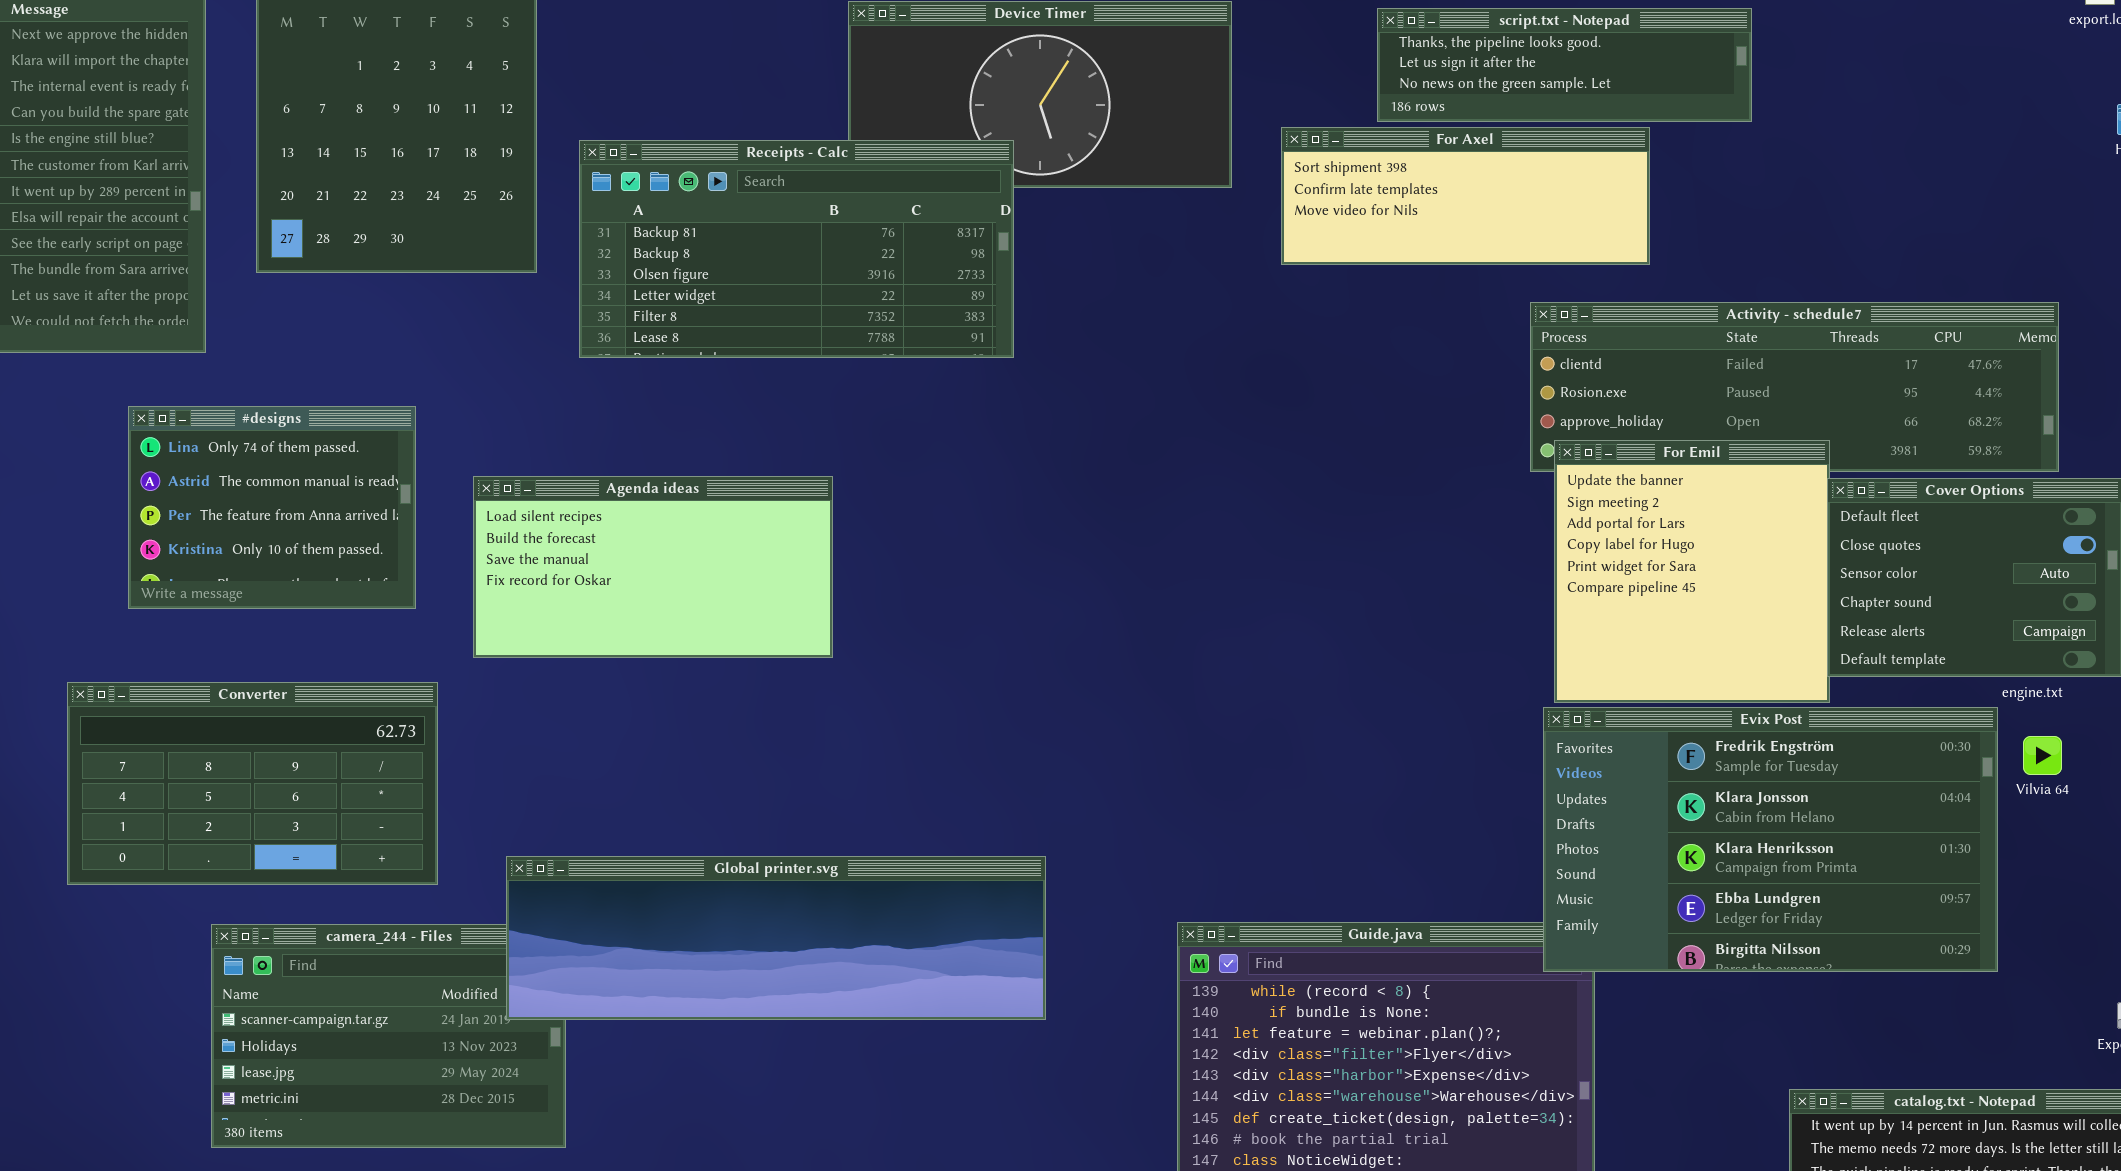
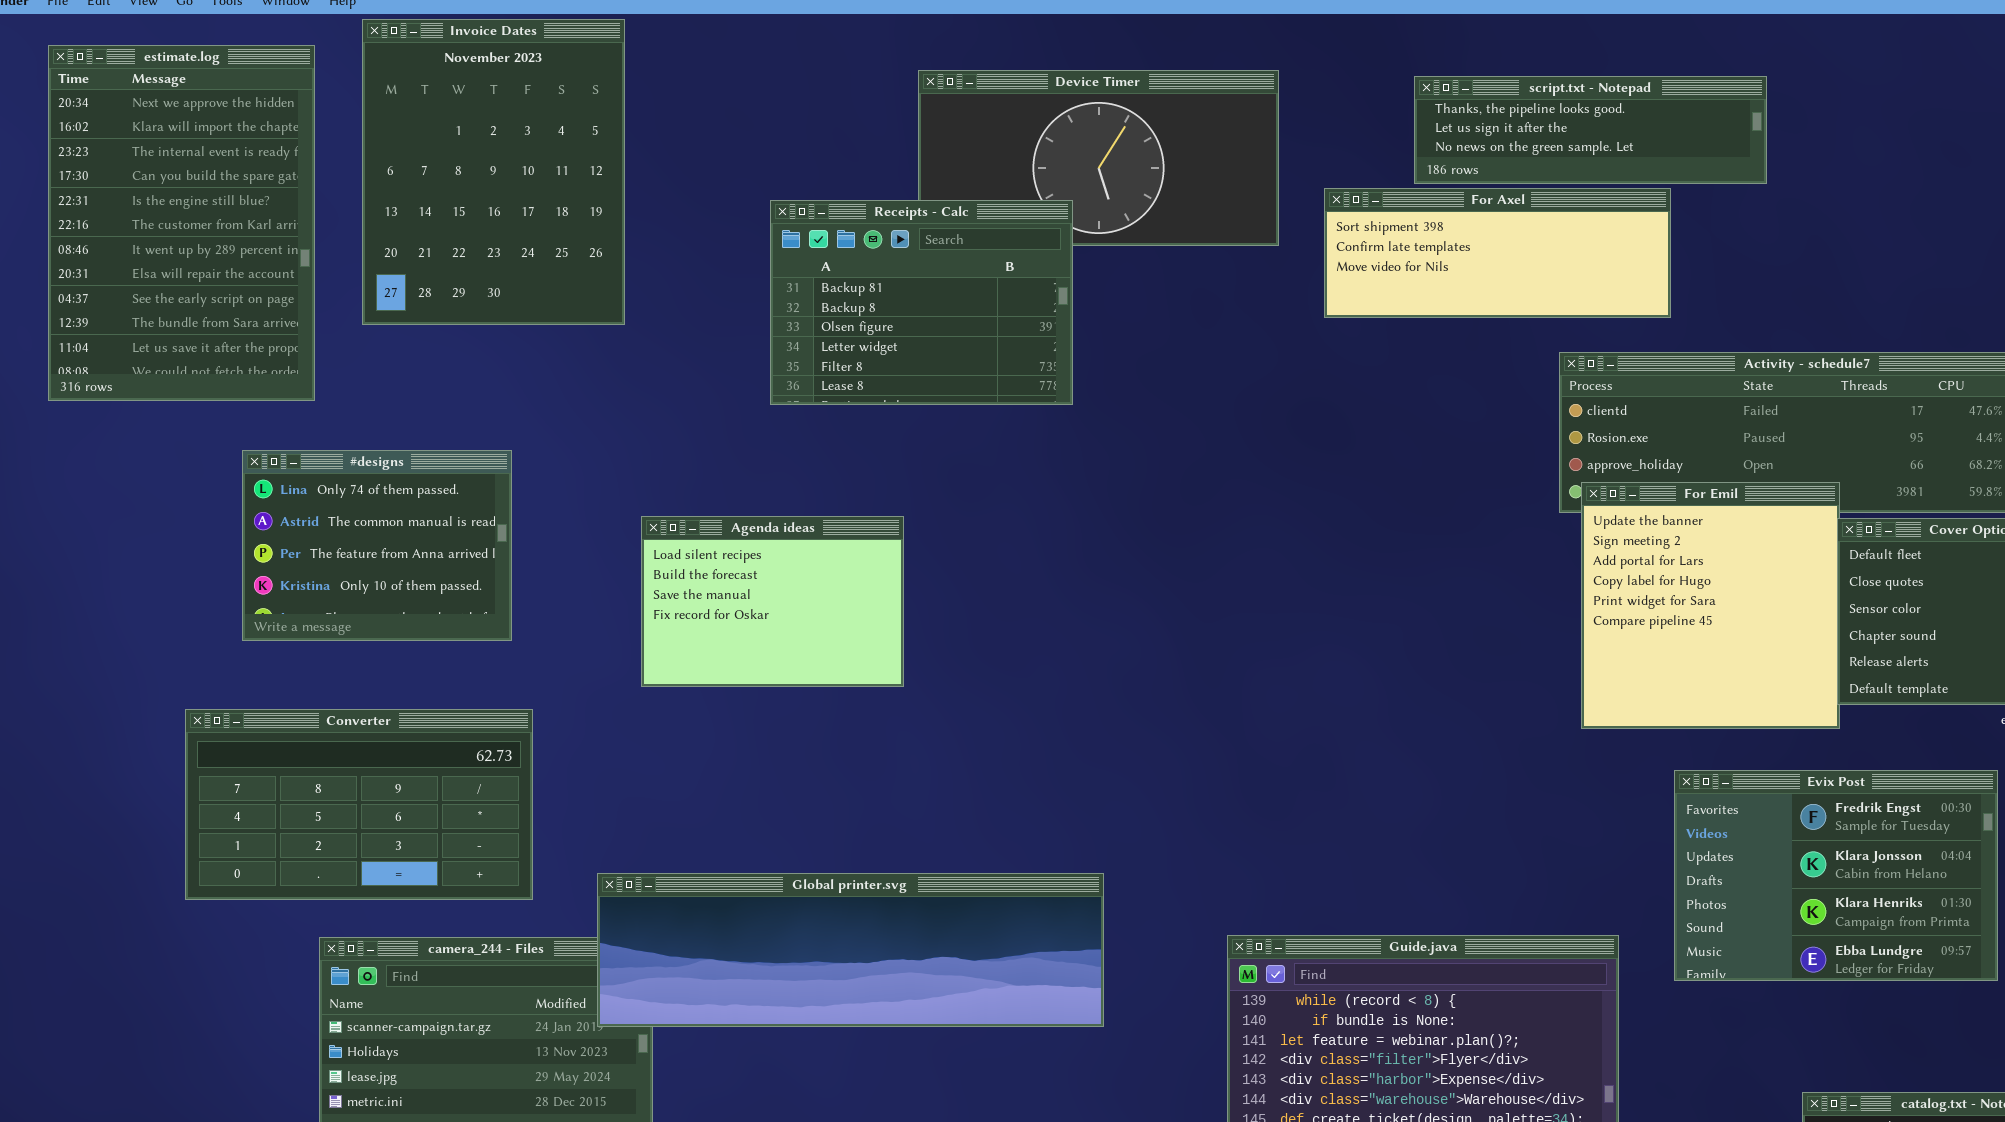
Receipts - Calc: [579,140,1014,358] -> [770,200,1073,405], resized
Agenda ideas: [473,476,833,658] -> [641,516,904,687], resized
Evix Post: [1543,707,1998,972] -> [1674,770,1998,981], resized

